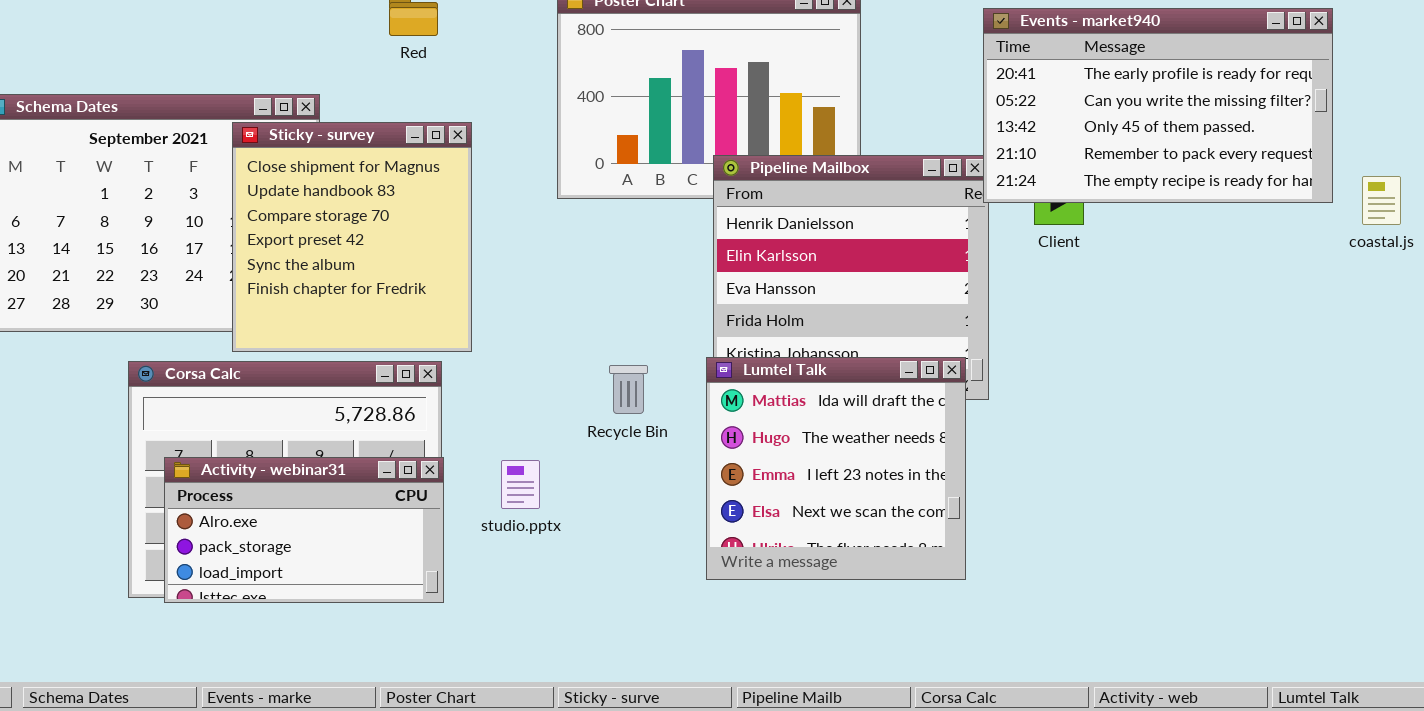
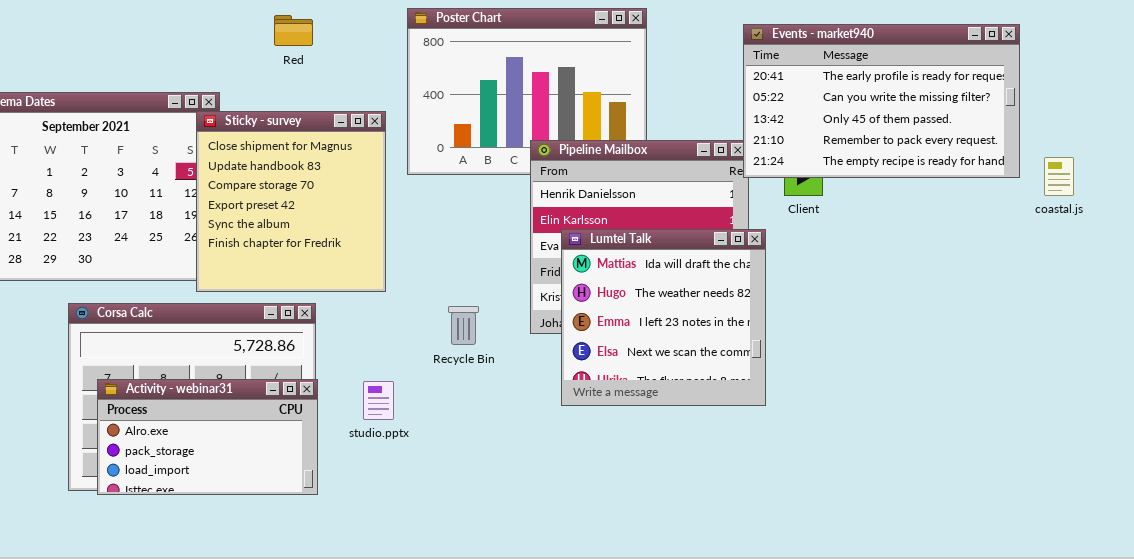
Sticky - survey: [232,122,472,352] -> [196,111,386,292], moved
Lumtel Talk: [706,357,966,580] -> [561,229,766,406], moved

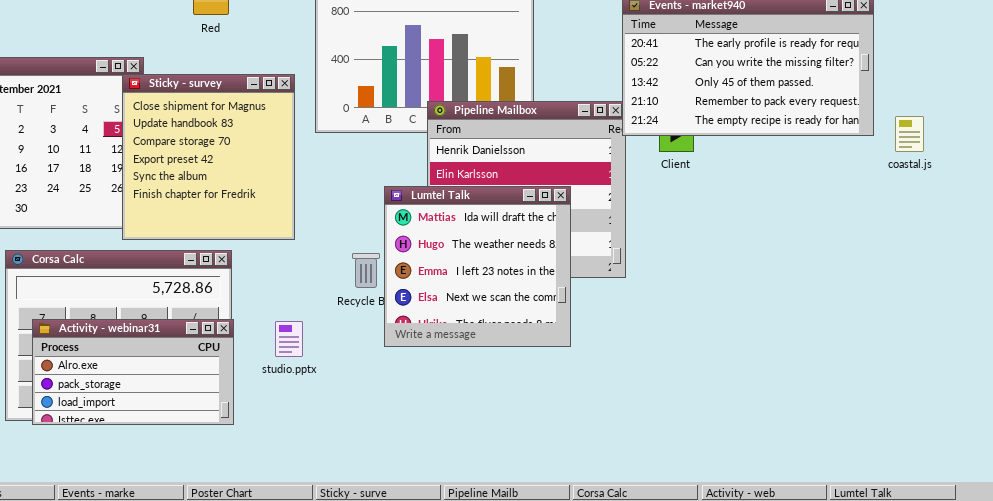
Lumtel Talk: [561,229,766,406] -> [384,186,571,347], moved

